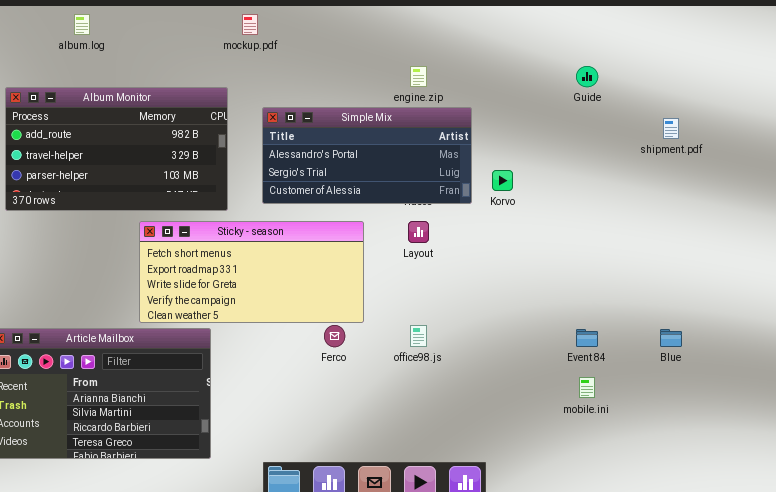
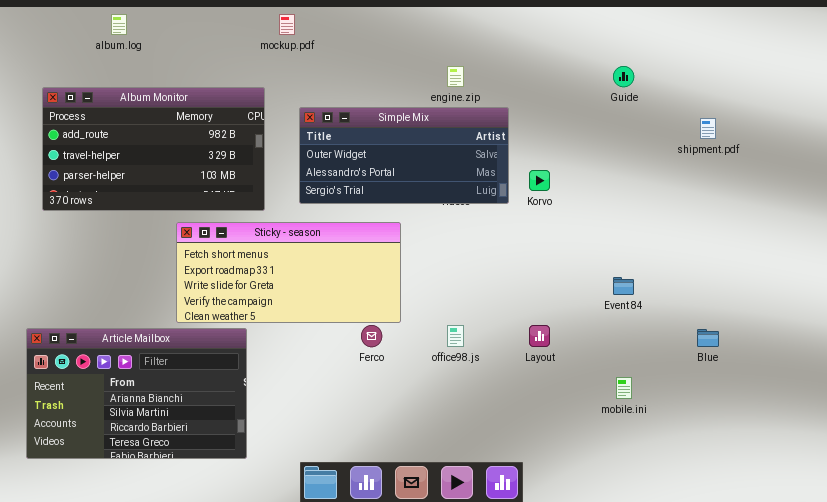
Simple Mix: [262,107,472,204] -> [299,107,509,204], scrolled up 1 row
Layout: [408,221,429,243] -> [529,325,550,347], moved
Event 84: [576,329,598,347] -> [613,277,634,295], moved

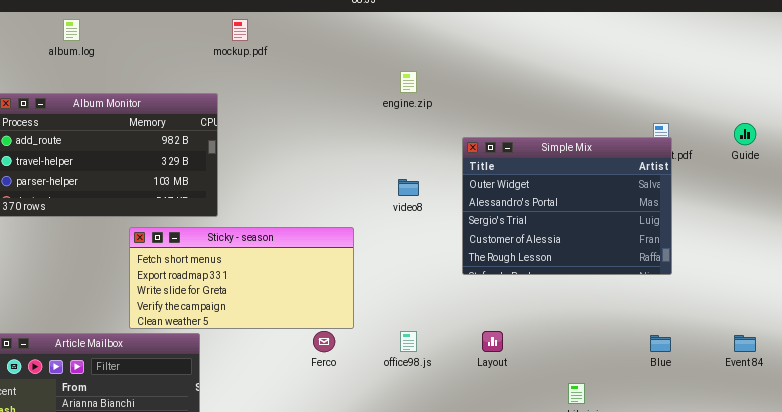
Guide: [613,66,634,87] -> [734,123,756,145], moved
Simple Mix: [299,107,509,204] -> [462,137,672,275], moved, resized
Event 84: [613,277,634,295] -> [734,335,756,352], moved

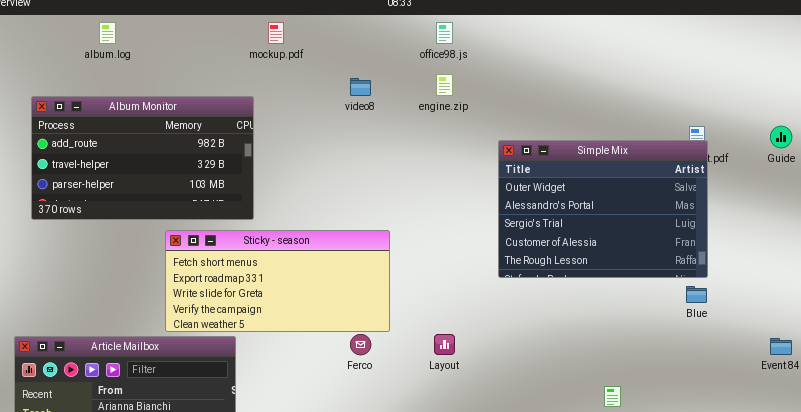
video8: [398,179,419,196] -> [350,78,371,96], moved
office98.js: [400,331,417,352] -> [436,22,453,44], moved
Layout: [482,331,503,352] -> [434,334,455,355], moved
Blue: [650,335,671,352] -> [686,286,707,303], moved

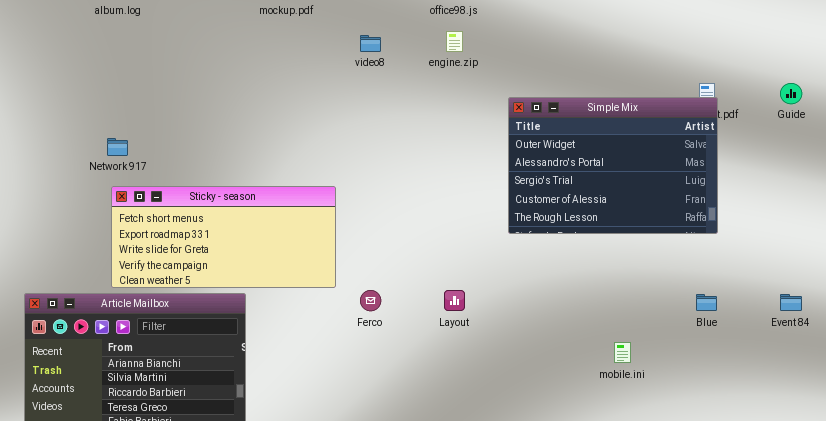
Album Monitor: [31,96,254,220] -> none, closed
Sticky - season: [165,230,390,332] -> [111,186,336,288], moved
Blue: [686,286,707,303] -> [696,294,717,311], moved

